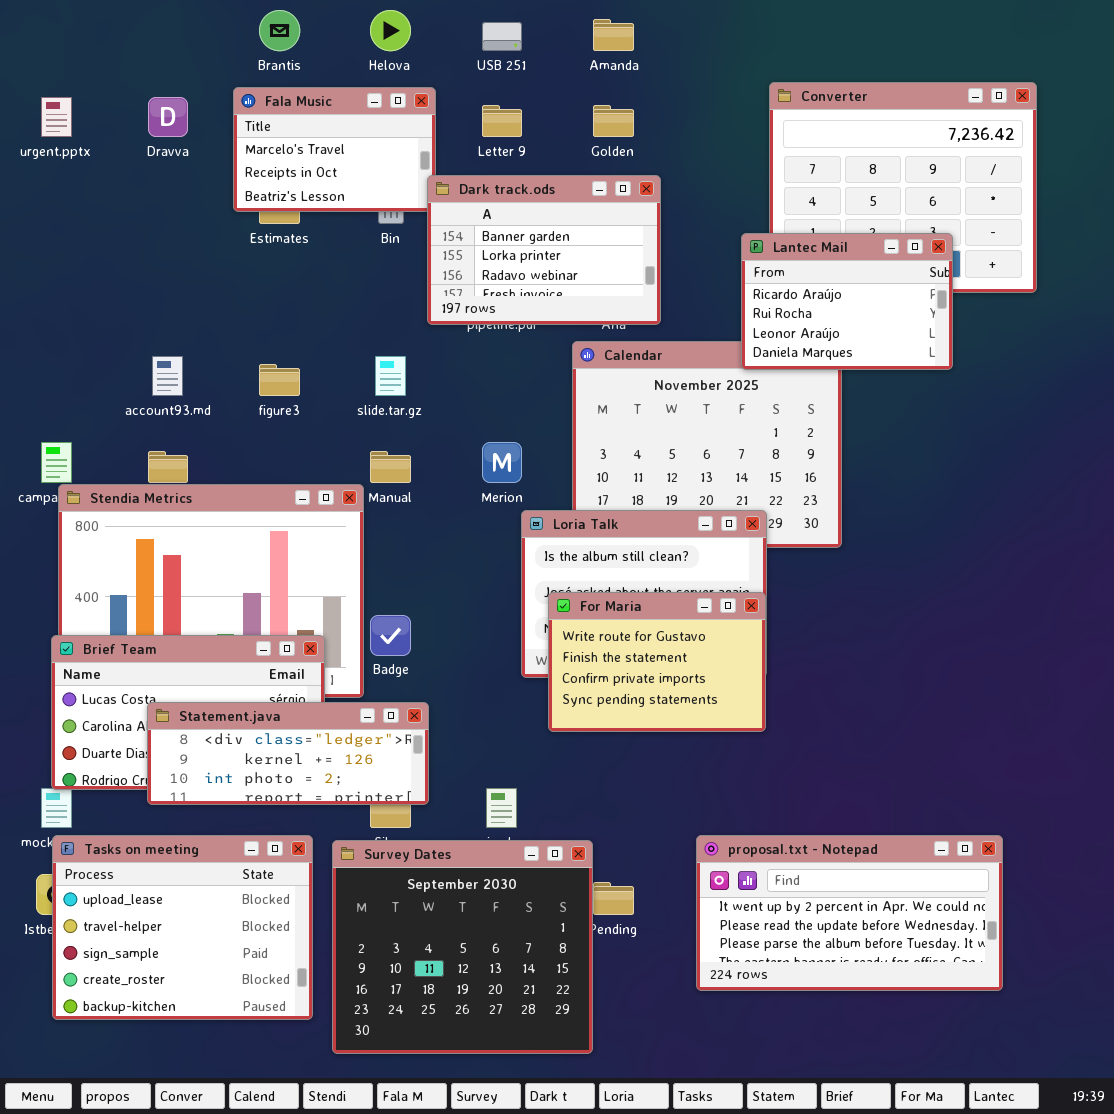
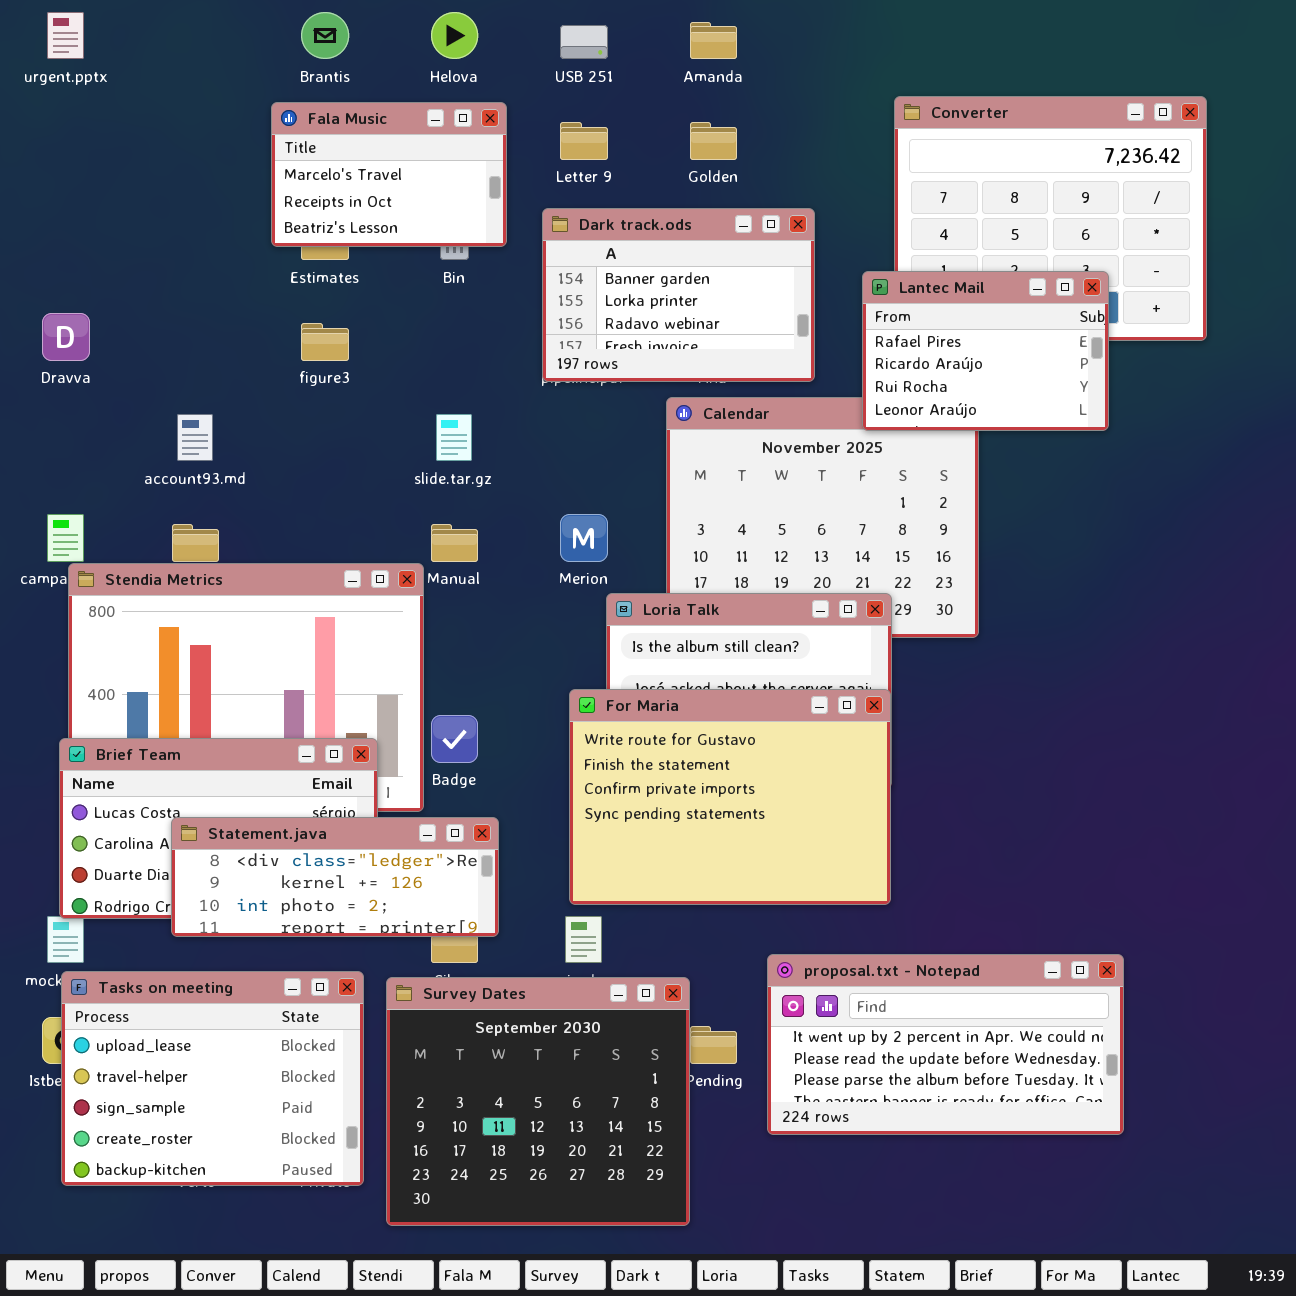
urgent.pptx: [41,97,72,137] -> [47,12,84,59], moved
Dravva: [148,97,188,137] -> [42,313,90,361], moved
Dark track.ods: [427,175,661,325] -> [542,208,815,382], moved
Lantec Mail: [741,233,953,370] -> [862,271,1109,431], scrolled up 1 row
figure3: [259,364,300,396] -> [301,323,349,361], moved
For Maria: [548,592,766,732] -> [569,689,891,905], resized
proposal.txt - Notepad: [696,835,1003,991] -> [767,954,1124,1135], moved

